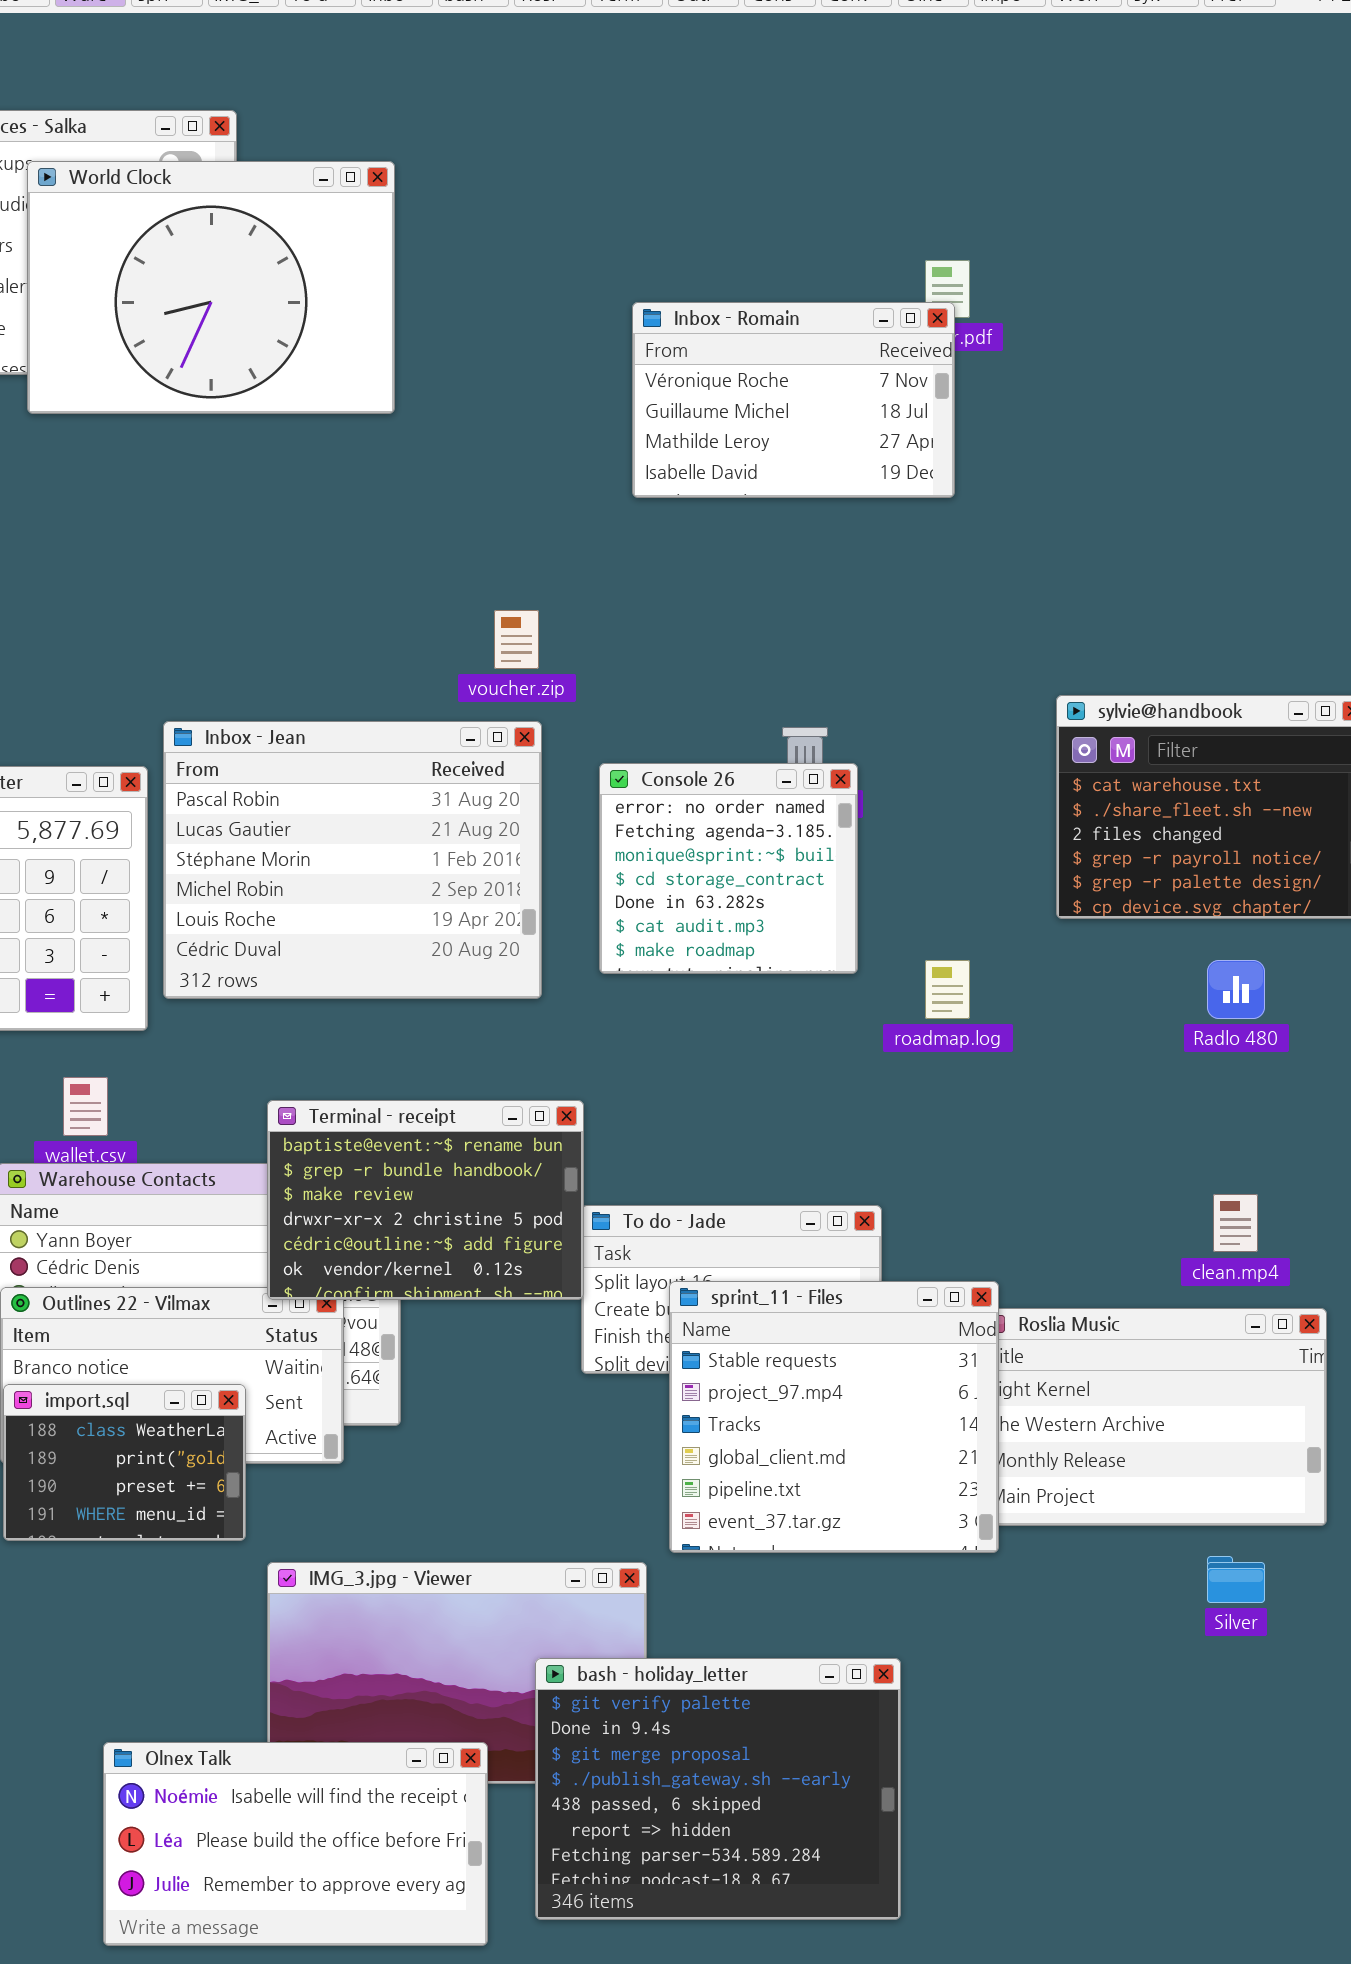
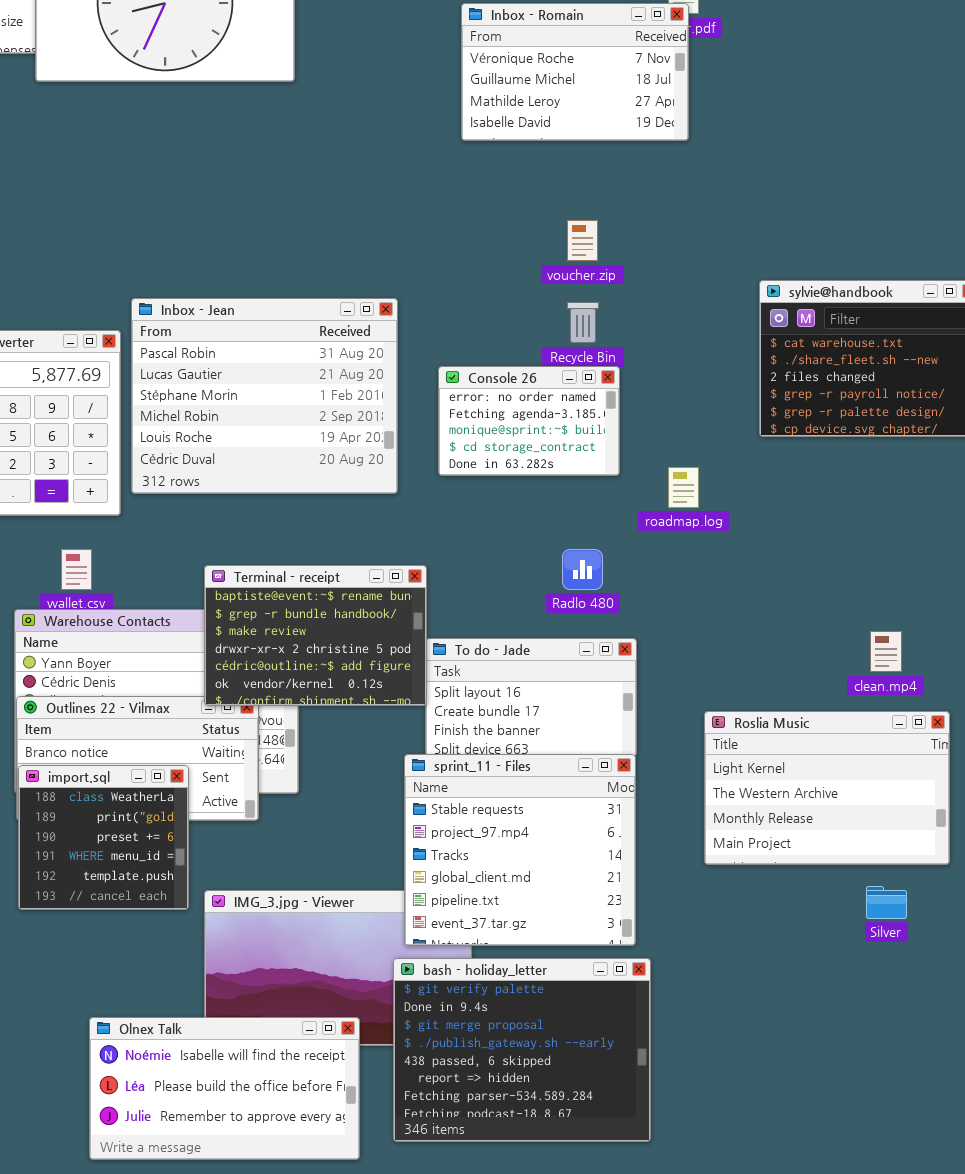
voucher.zip: [494,610,539,669] -> [567,220,598,261], moved
Console 26: [599,763,858,974] -> [438,366,620,476], resized
Radlo 480: [1207,960,1265,1019] -> [562,549,603,590], moved
sprint_11 - Files: [669,1281,999,1553] -> [404,754,636,946], moved
import.sql: [3,1384,246,1541] -> [18,765,189,910], resized

